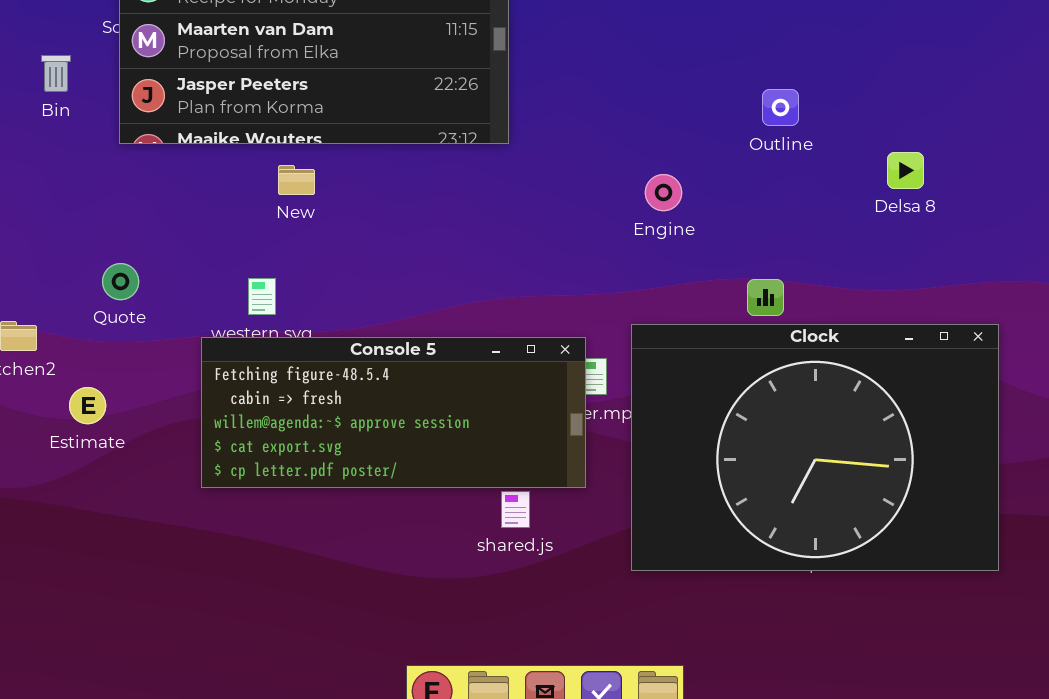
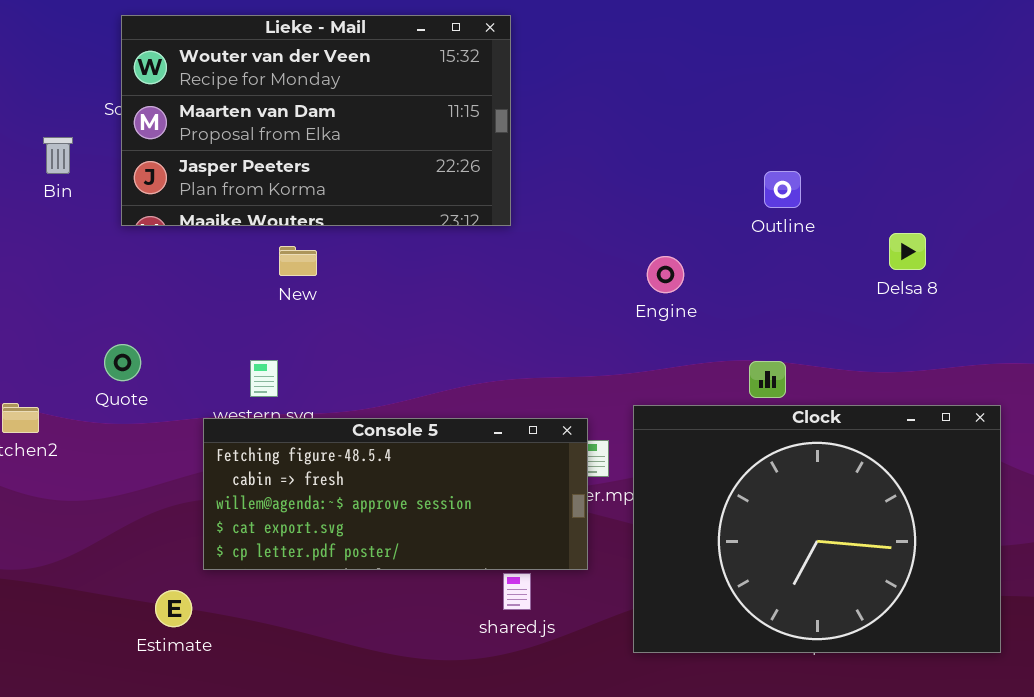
Estimate: [69,387,106,424] -> [155,590,192,627], moved

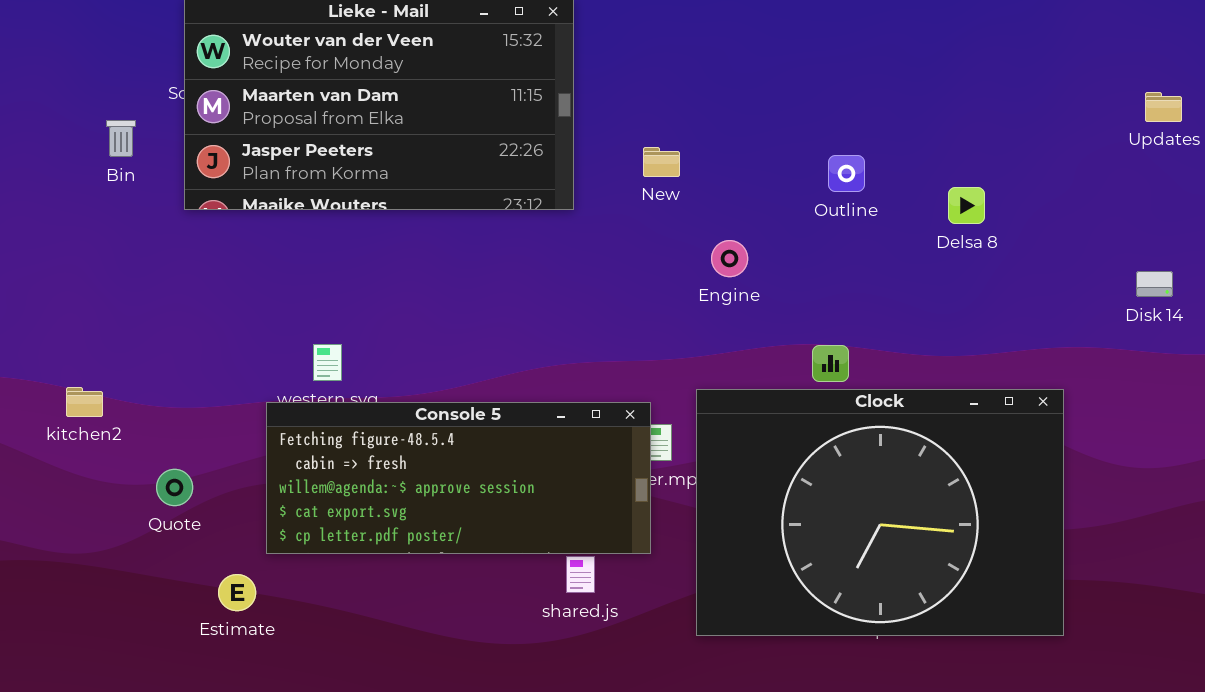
Delsa 8: [889,233,926,270] -> [948,187,985,224], moved
New: [279,246,317,276] -> [643,147,680,177], moved
Quote: [104,344,141,381] -> [156,469,193,506], moved

